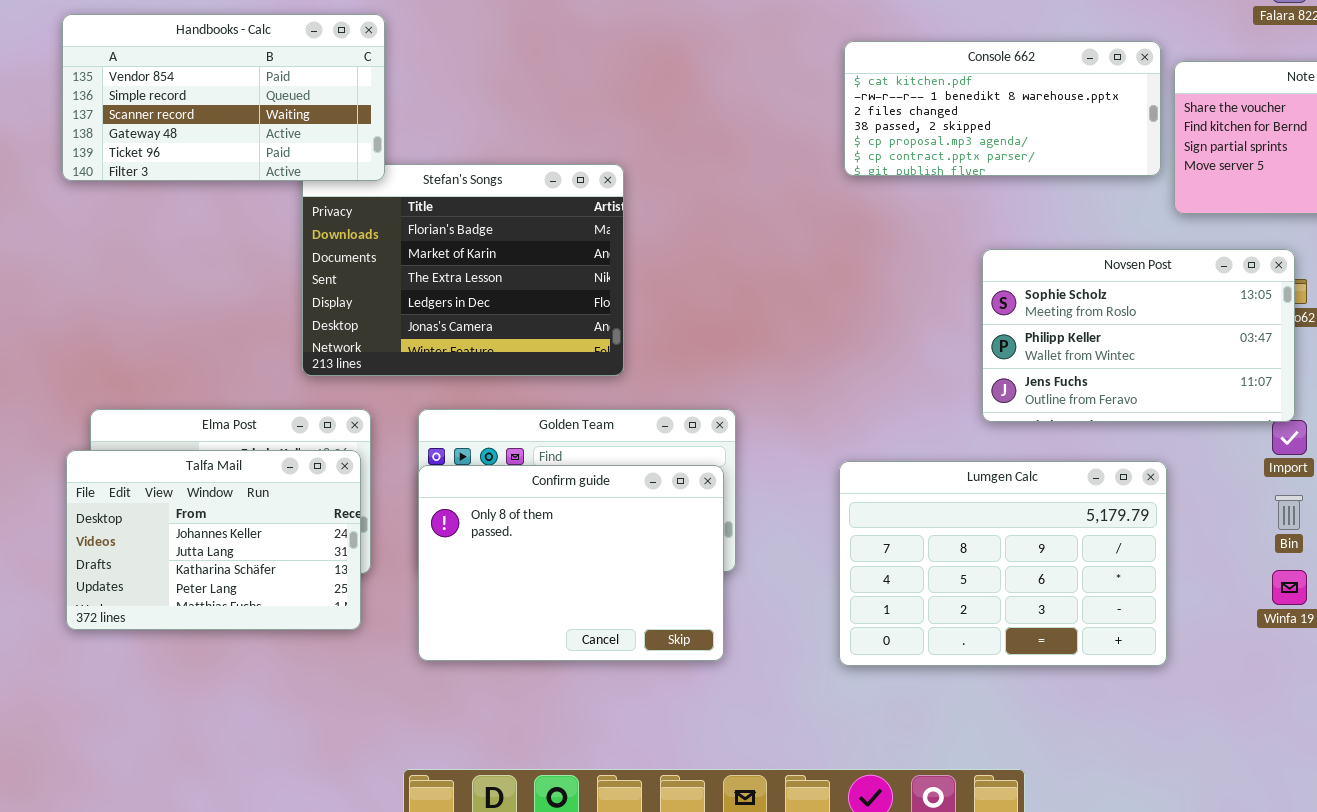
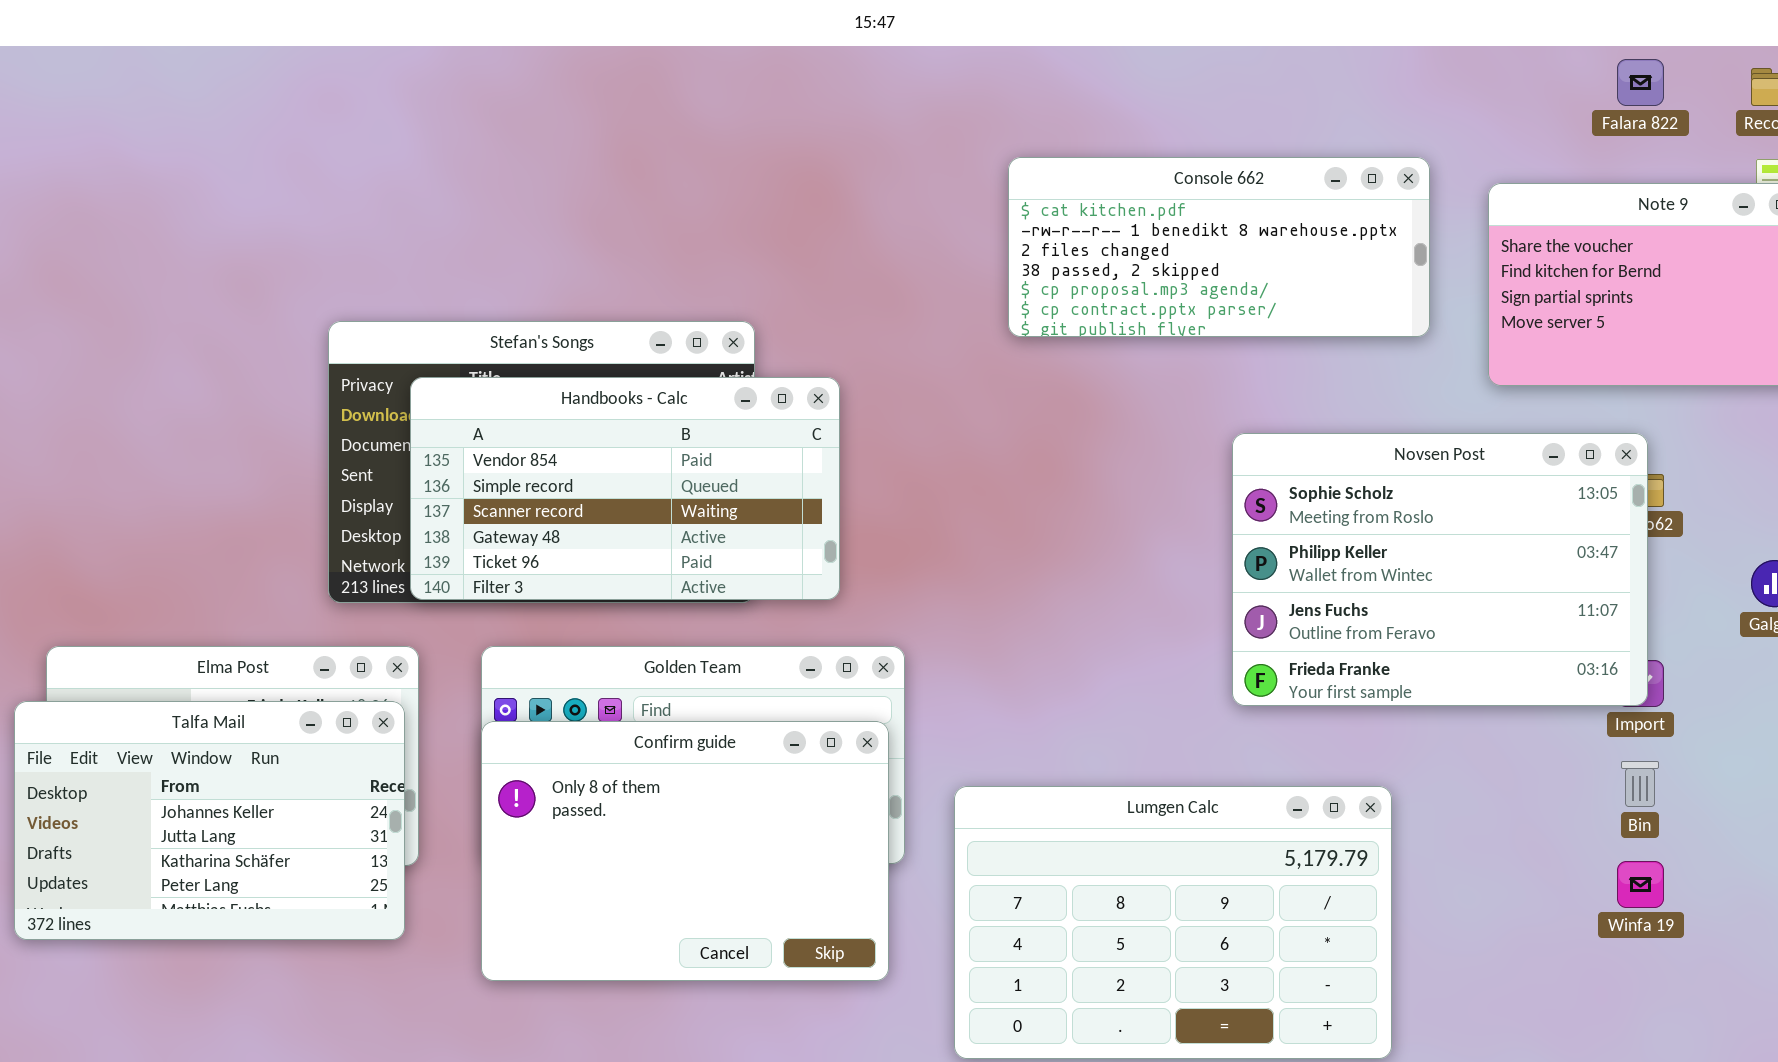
Handbooks - Calc: [62,14,385,181] -> [410,377,840,600], moved
Console 662: [844,41,1161,176] -> [1008,157,1430,337], moved
Novsen Post: [982,249,1295,422] -> [1232,433,1648,706], resized
Lumgen Calc: [839,461,1167,666] -> [954,786,1392,1059], moved

